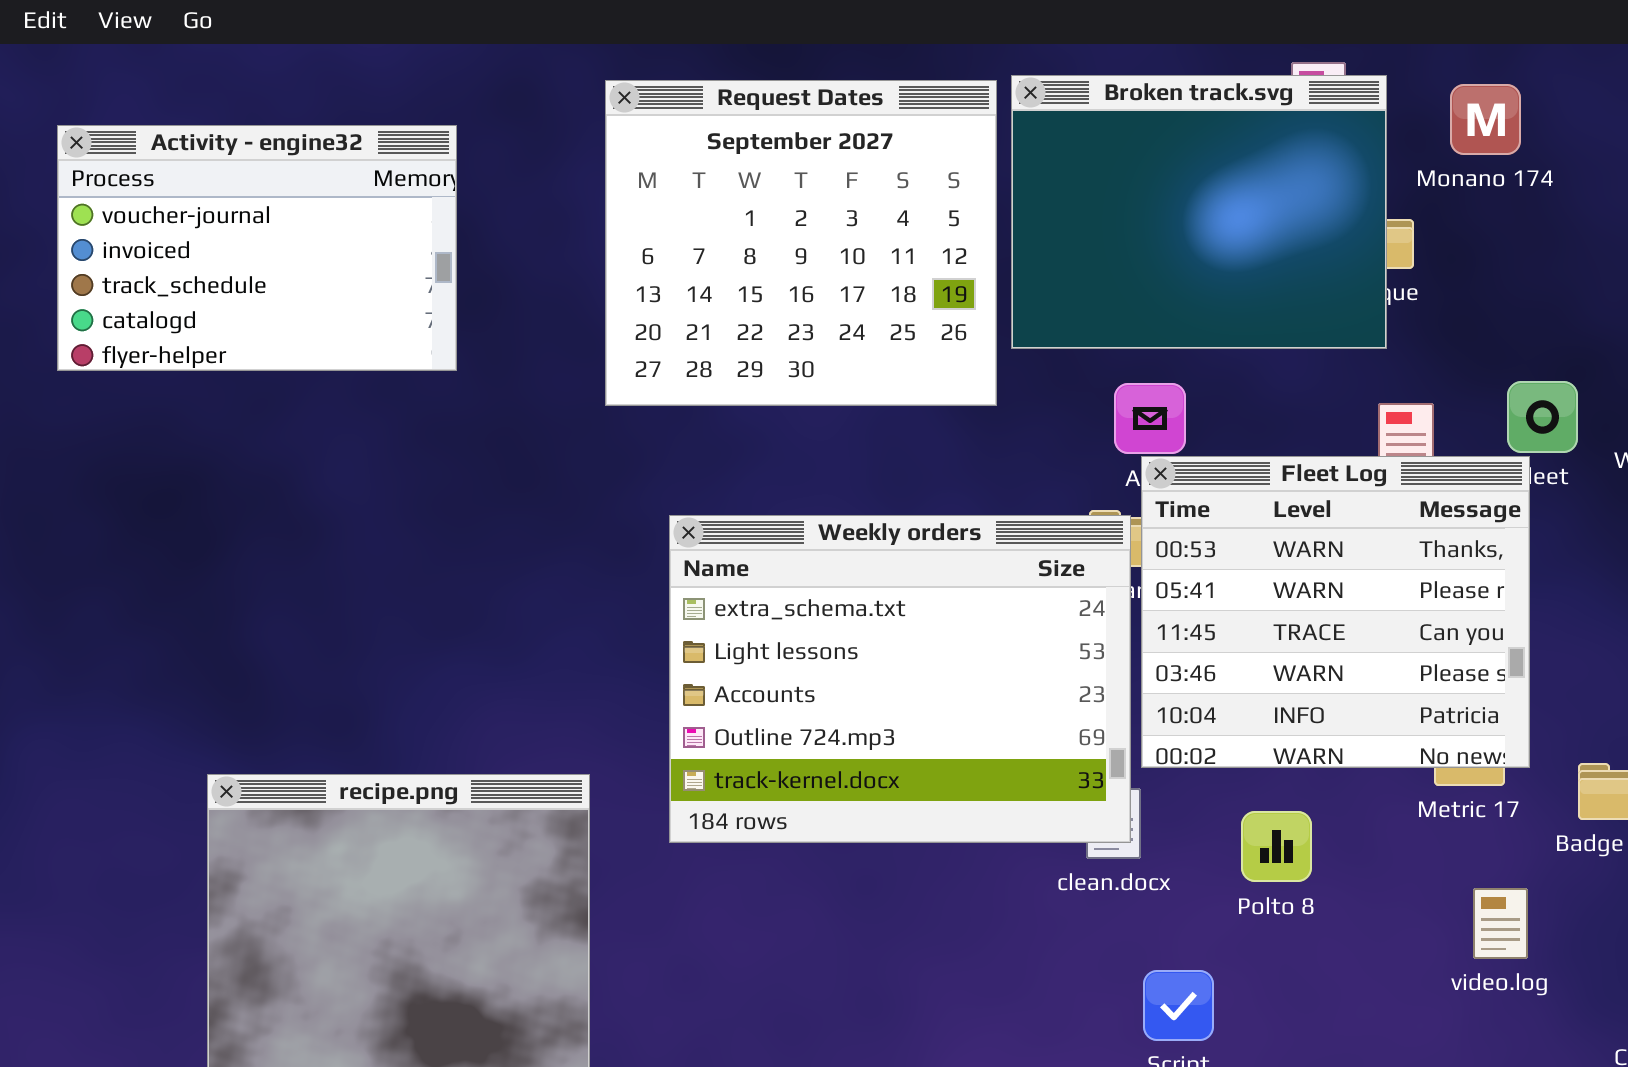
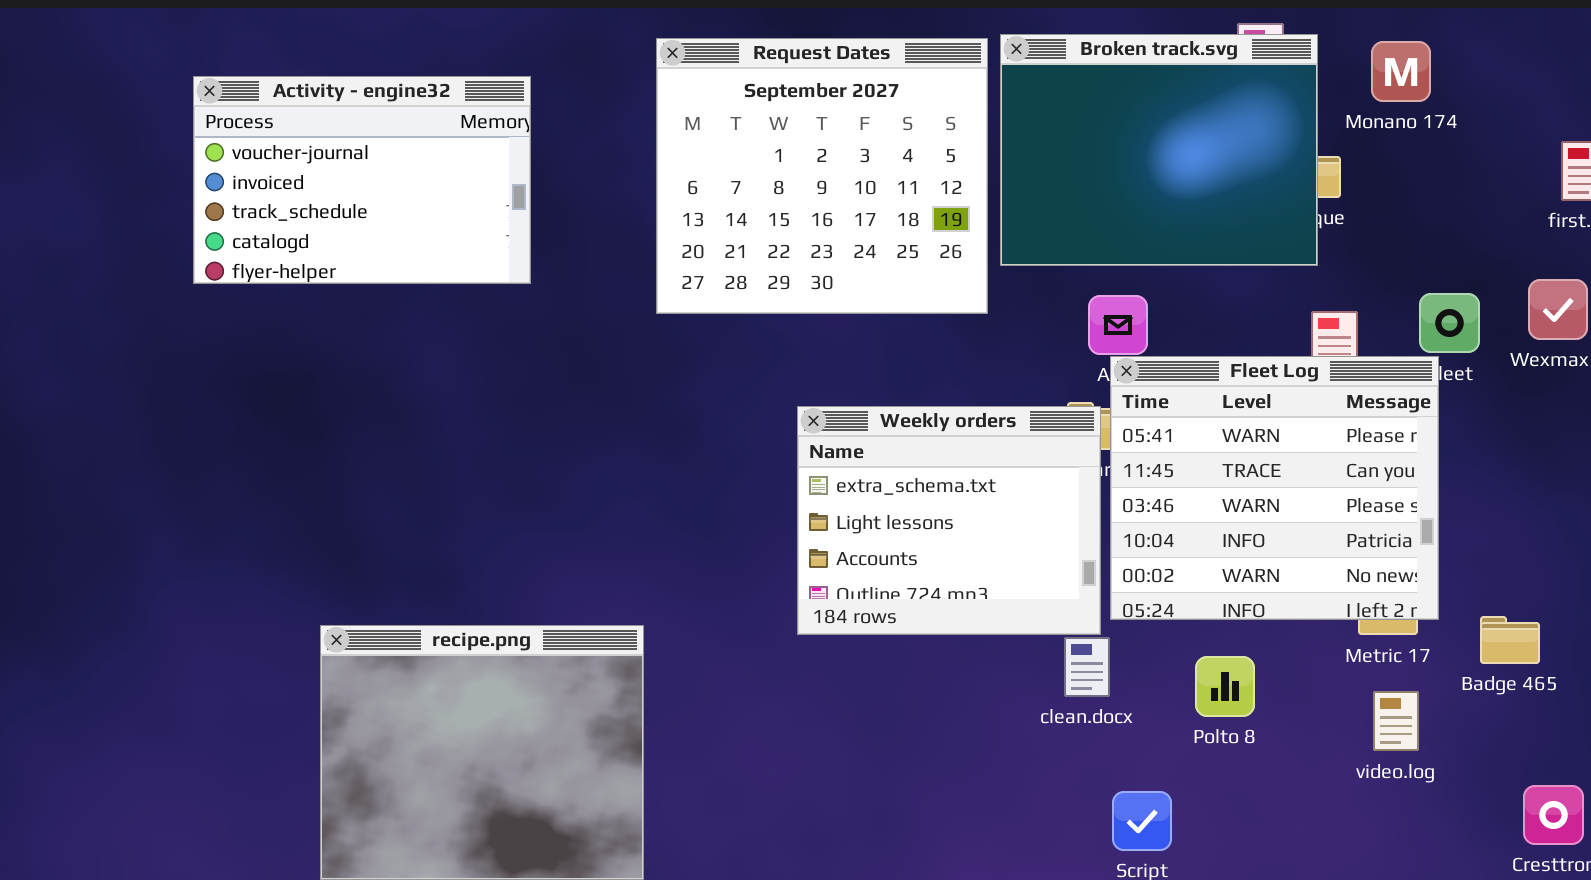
Fleet Log: [1141,456,1530,768] -> [1110,356,1439,620], scrolled down 1 row
Weekly orders: [669,515,1131,843] -> [797,406,1101,635], resized
video.log: [1473,888,1528,959] -> [1373,691,1419,751], moved

